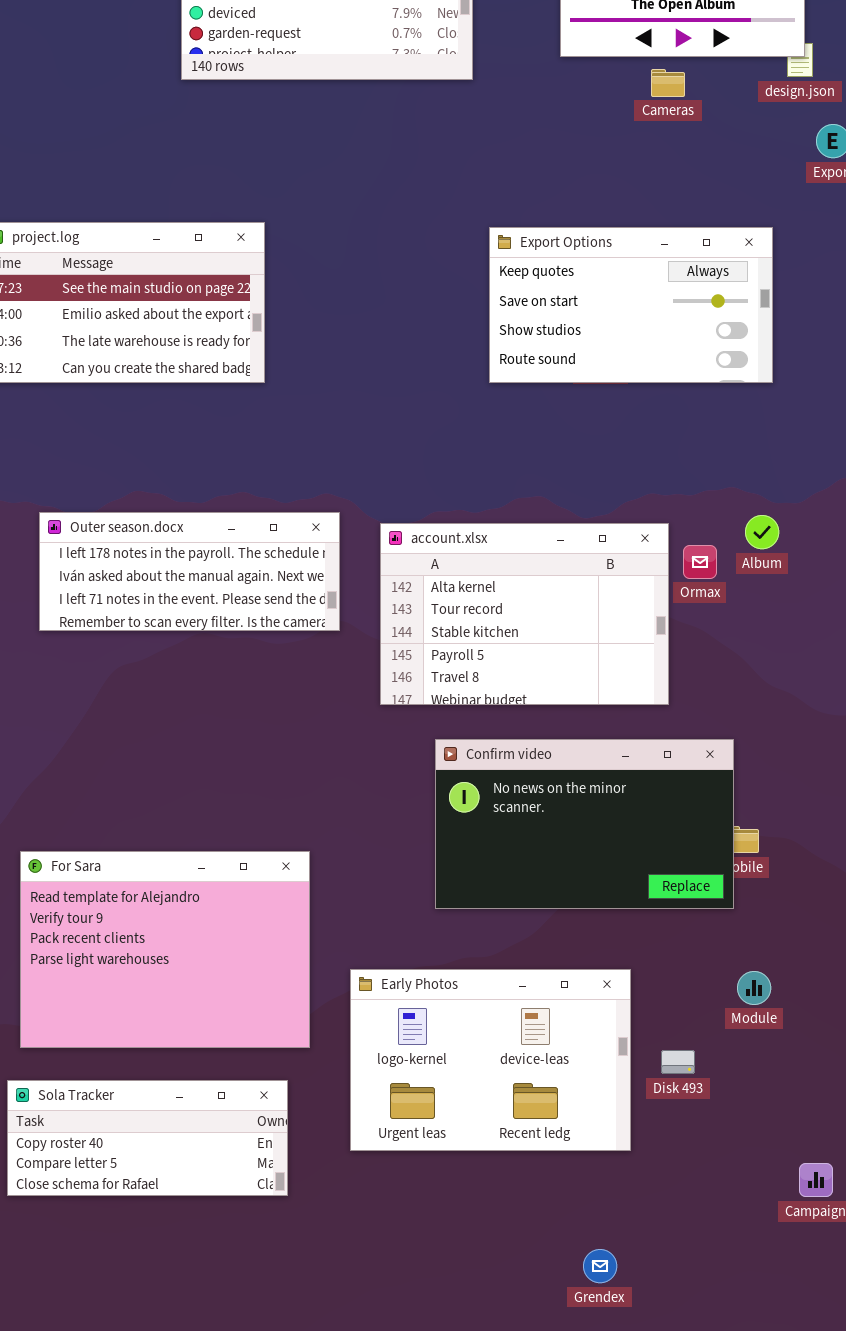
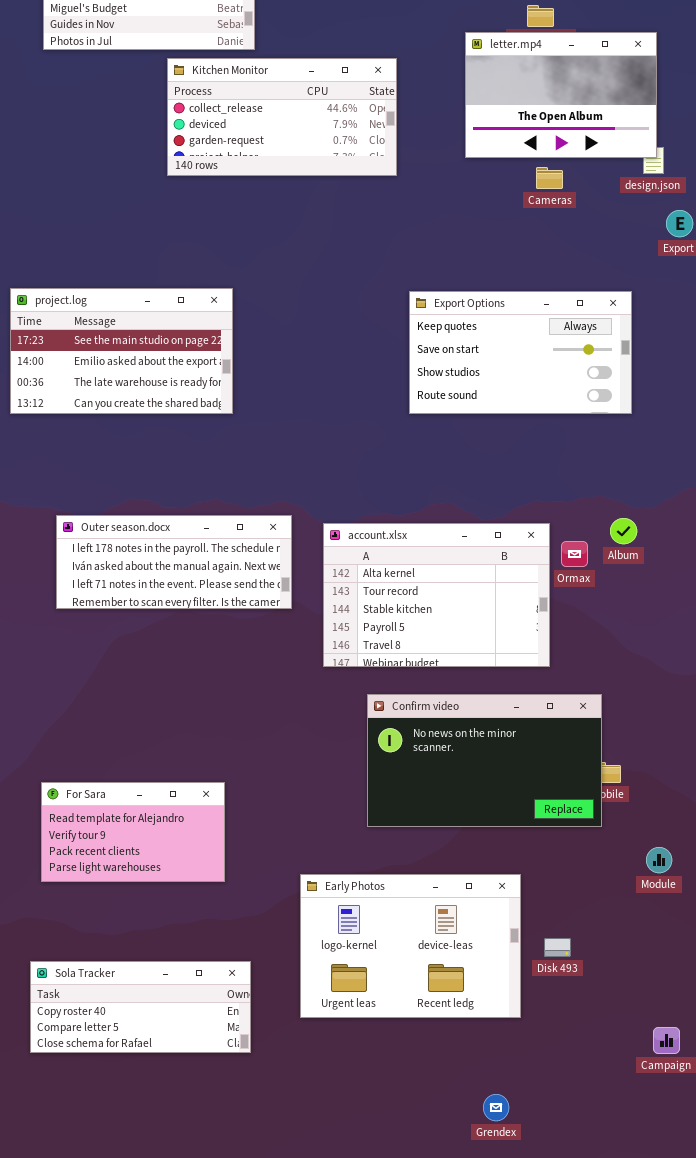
For Sara: [20,851,310,1048] -> [41,782,225,882], resized
Module: [737,971,771,1005] -> [646,847,672,873], moved

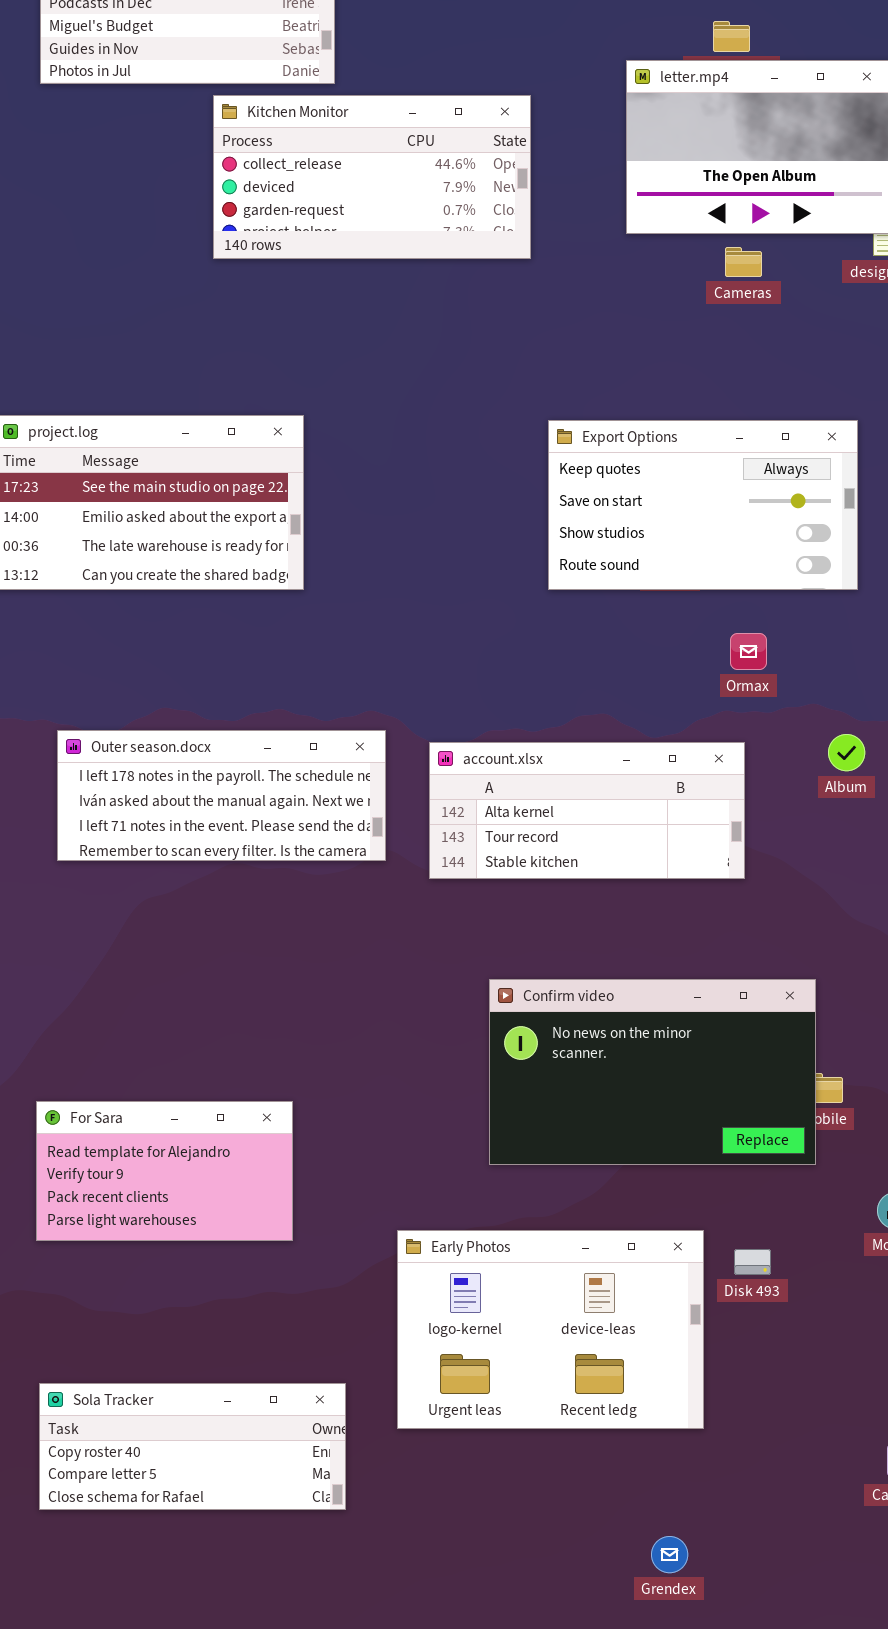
account.xlsx: [323,523,550,667] -> [429,742,745,879], resized
Ormax: [561,541,588,567] -> [730,633,767,670], moved
Disk 493: [544,938,571,957] -> [734,1249,771,1275], moved
Sola Tracker: [30,961,251,1053] -> [39,1383,346,1510], moved

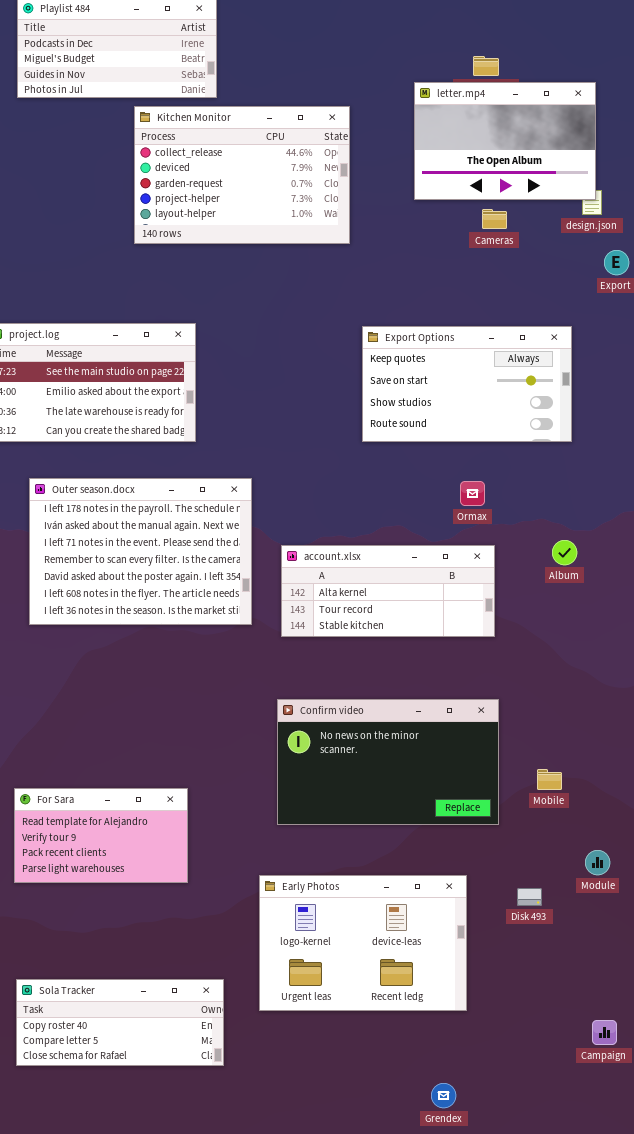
Kitchen Monitor: [213,95,531,259] -> [134,106,350,244], resized
Ormax: [730,633,767,670] -> [460,481,485,506], moved
Outer season.docx: [57,730,386,861] -> [29,478,252,625], resized
Confirm video: [489,979,816,1165] -> [277,699,499,825], moved
Disk 493: [734,1249,771,1275] -> [517,888,542,906], moved

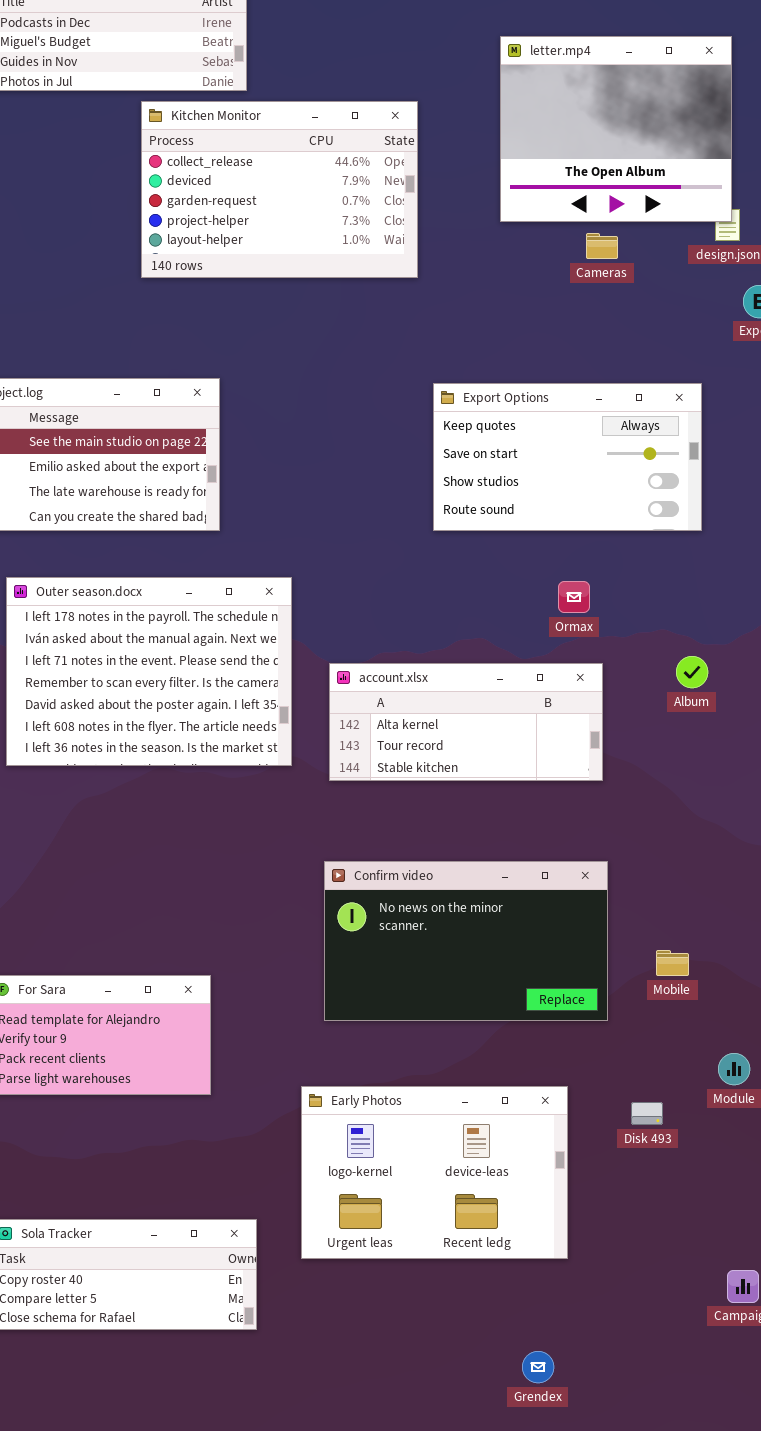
letter.mp4: [414,82,596,200] -> [500,36,732,222], resized

